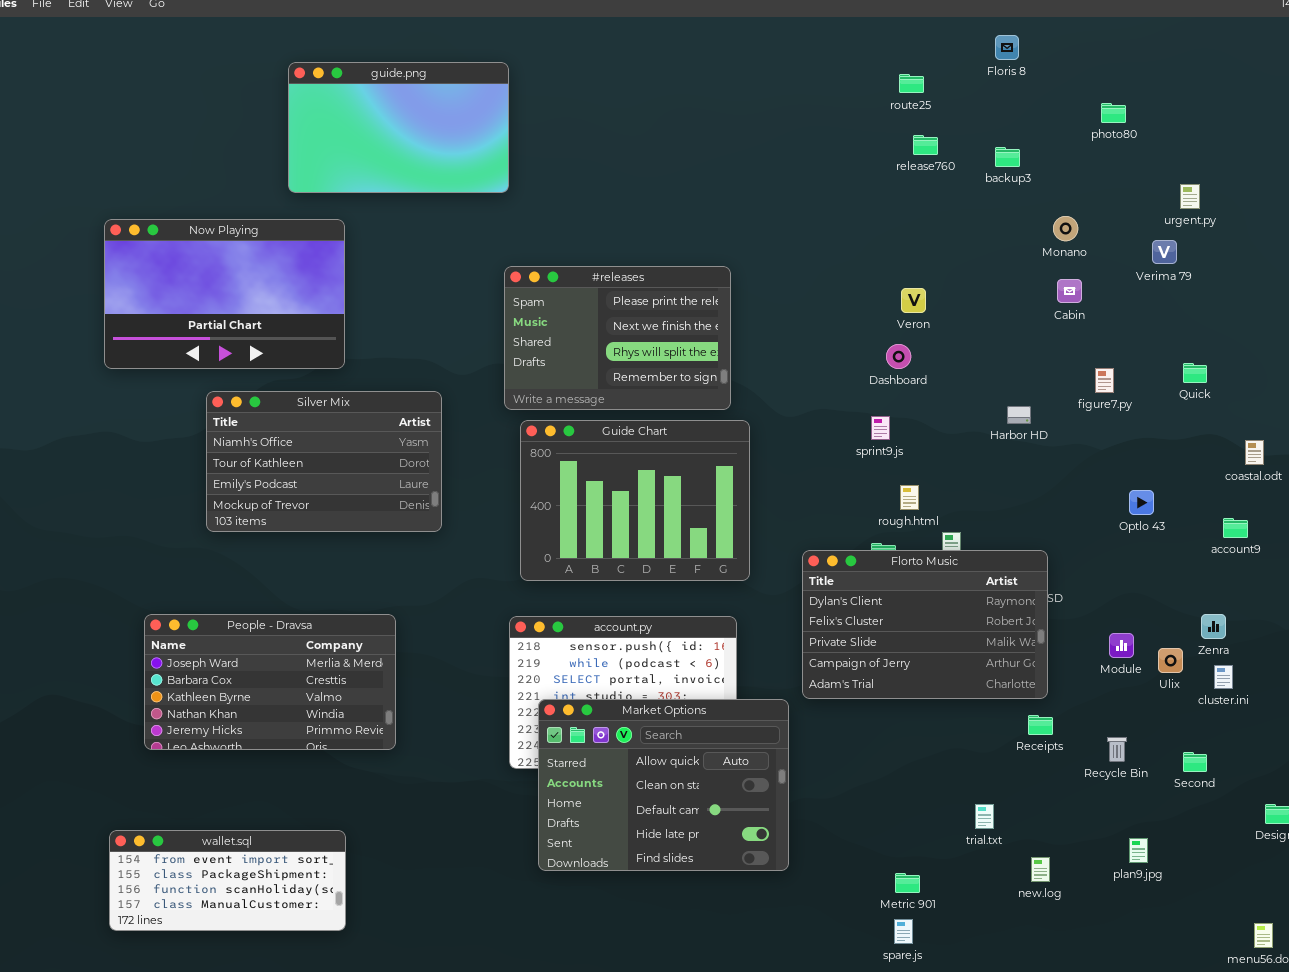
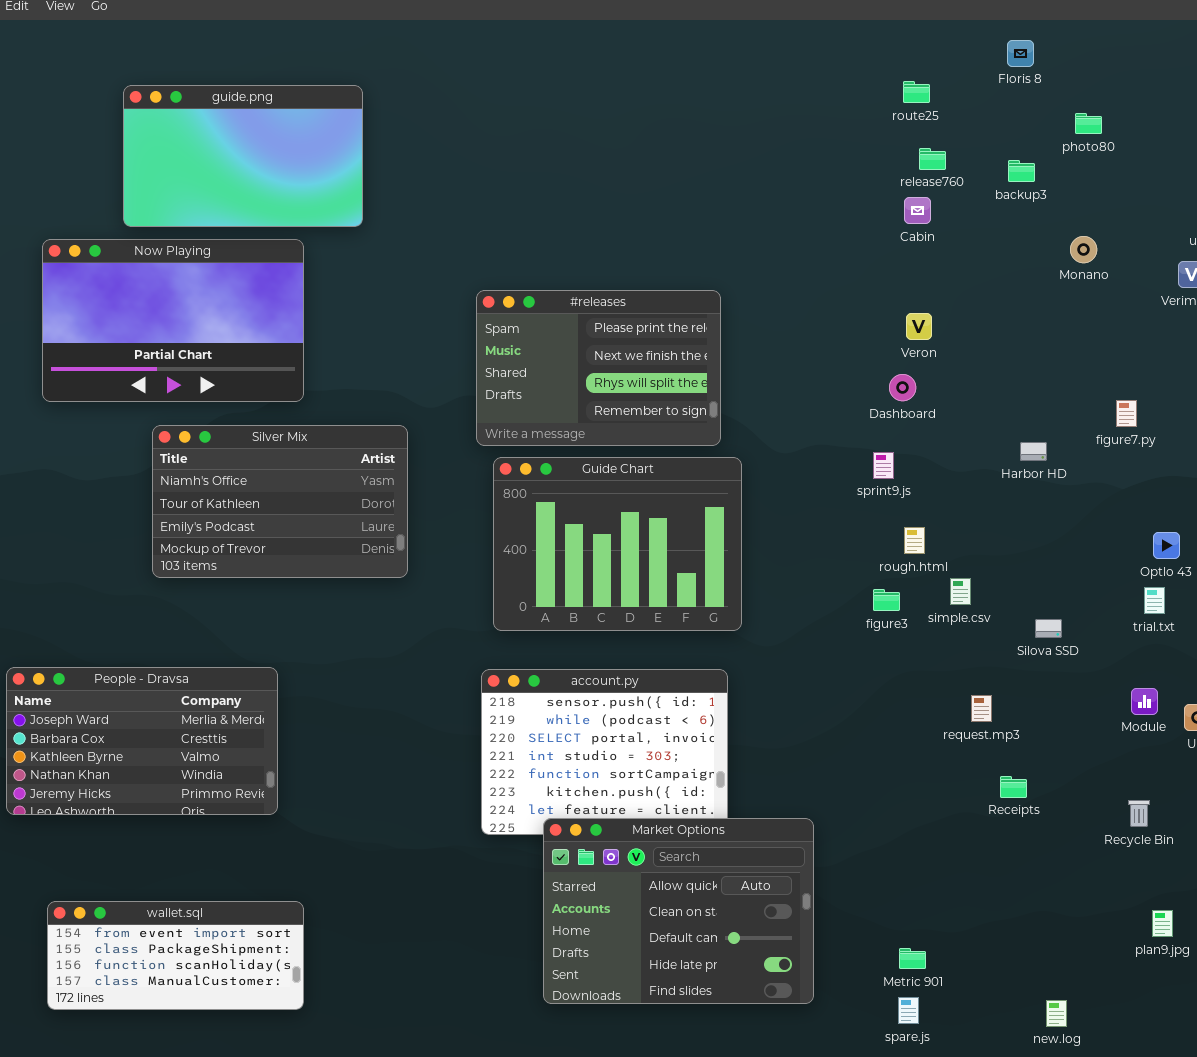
guide.png: [288,62,509,193] -> [123,85,363,227], moved
photo80: [1101,103,1126,123] -> [1075,113,1102,134], moved
Cabin: [1057,279,1082,303] -> [904,197,931,224], moved
Florto Music: [802,550,1048,699] -> none, closed
People - Dravsa: [144,614,396,750] -> [6,667,278,815], moved
Market Options: [538,699,789,871] -> [543,818,814,1004], moved
Receipts: [1028,715,1053,735] -> [1000,776,1027,798], moved
trial.txt: [975,804,994,829] -> [1144,587,1165,614], moved
new.log: [1031,857,1050,882] -> [1046,1000,1067,1027], moved

